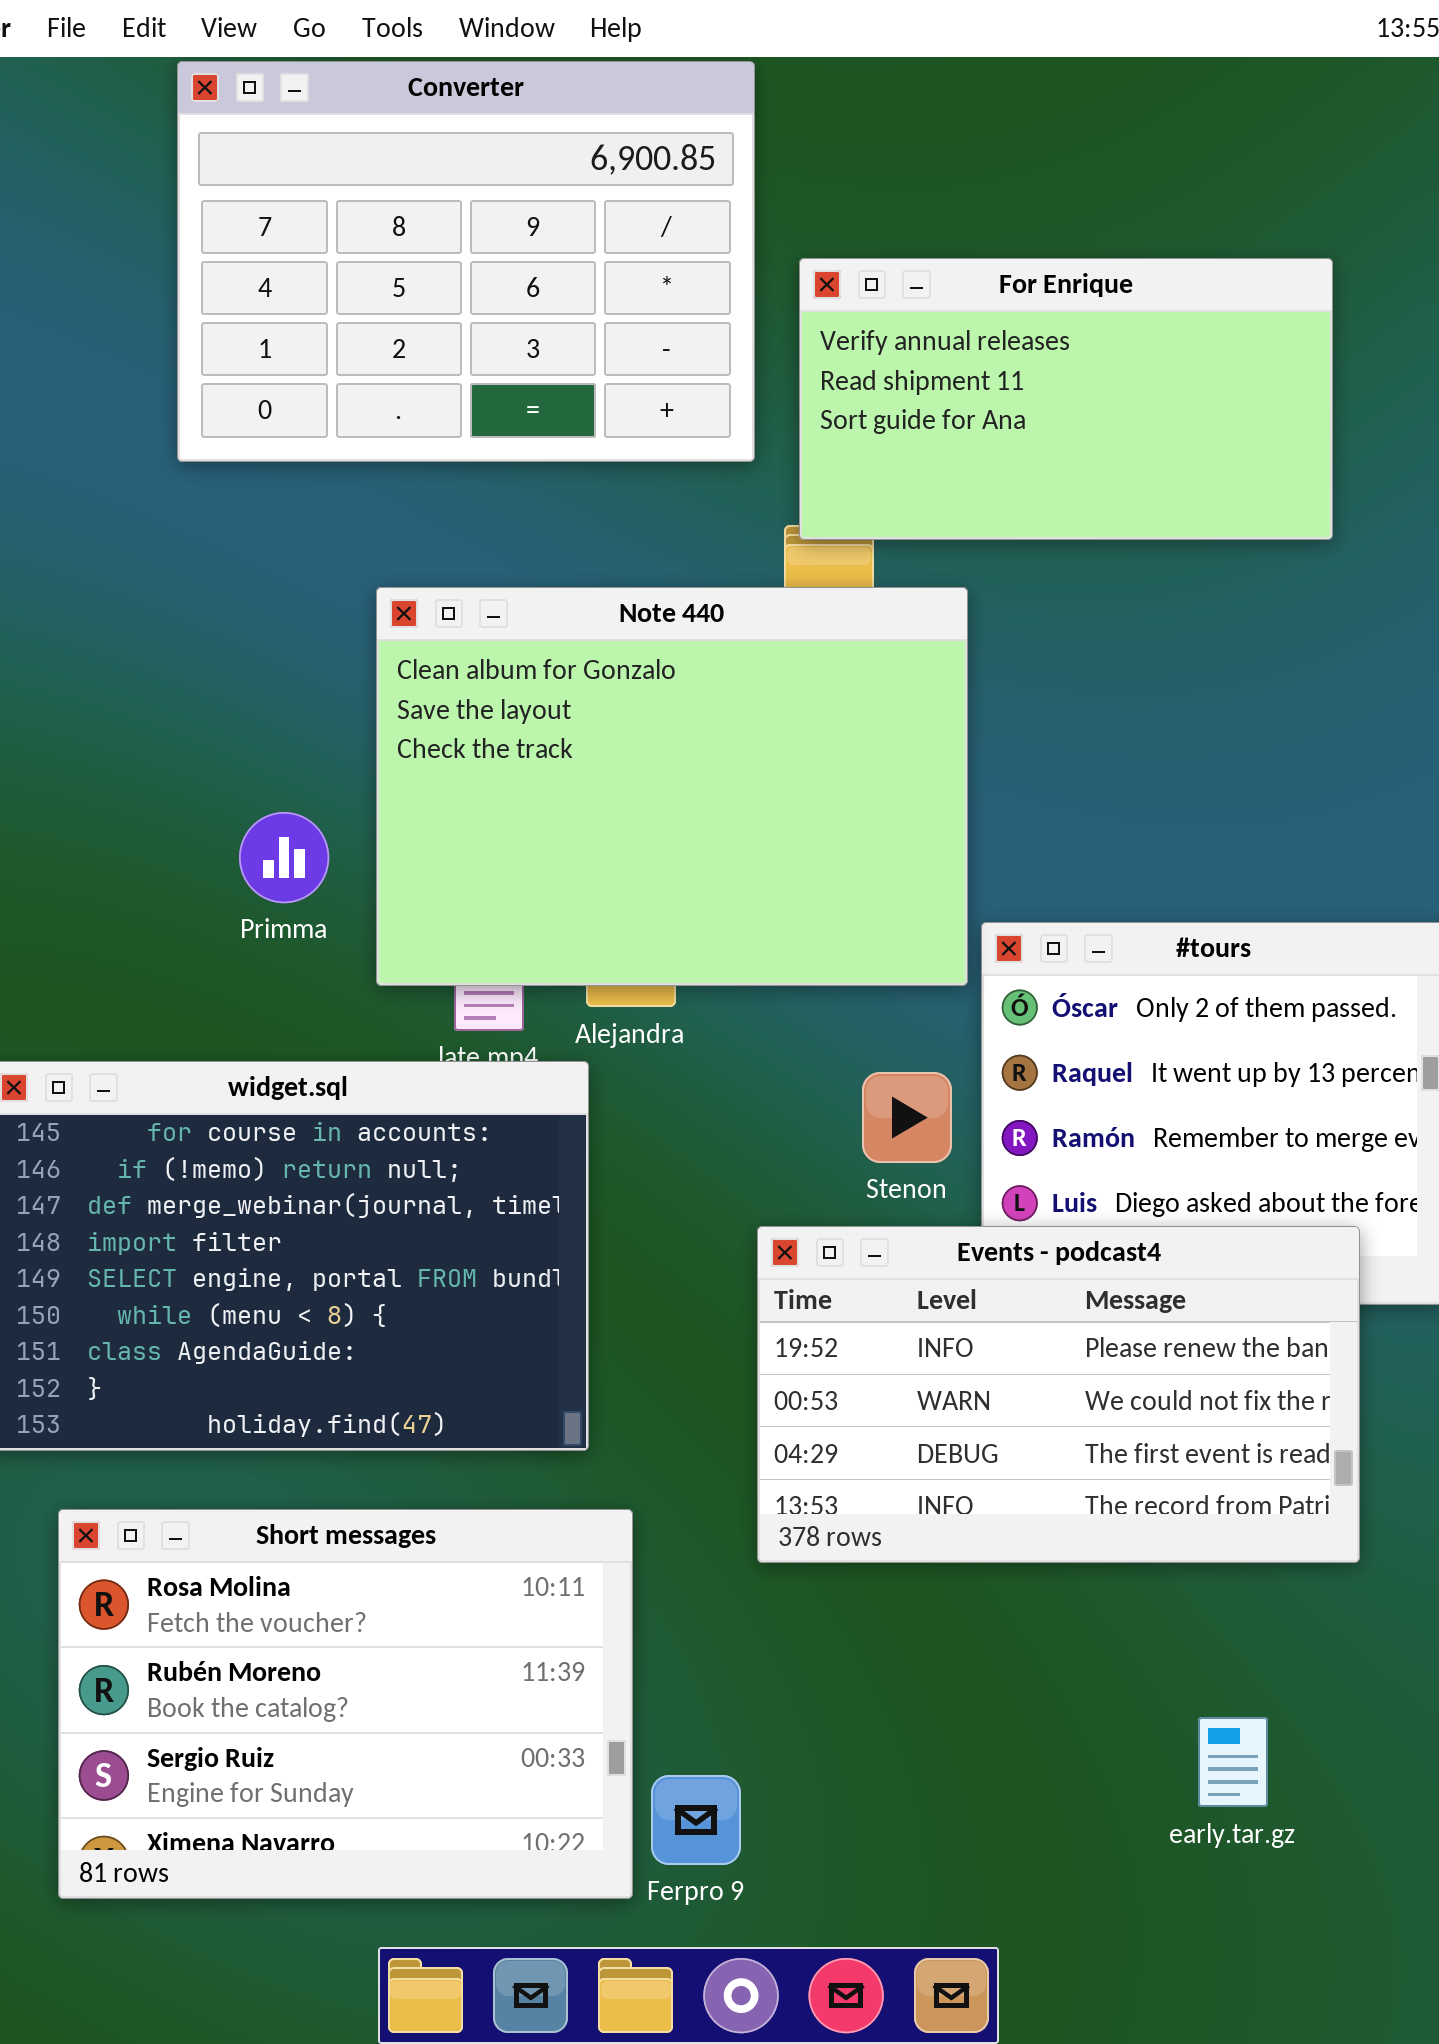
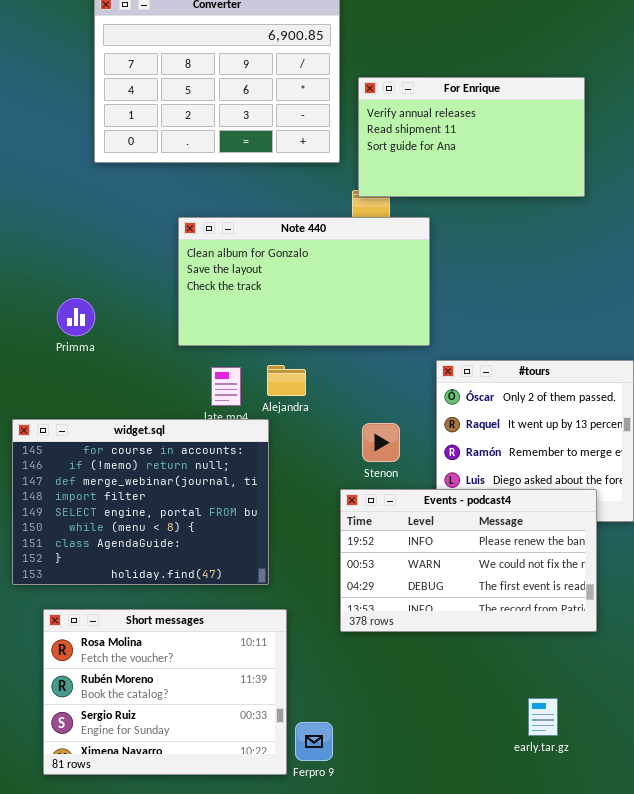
Note 440: [376,587,968,986] -> [178,217,430,346], resized
Primma: [239,812,329,903] -> [57,298,95,336], moved
Stenon: [862,1072,952,1163] -> [362,423,400,462], moved

